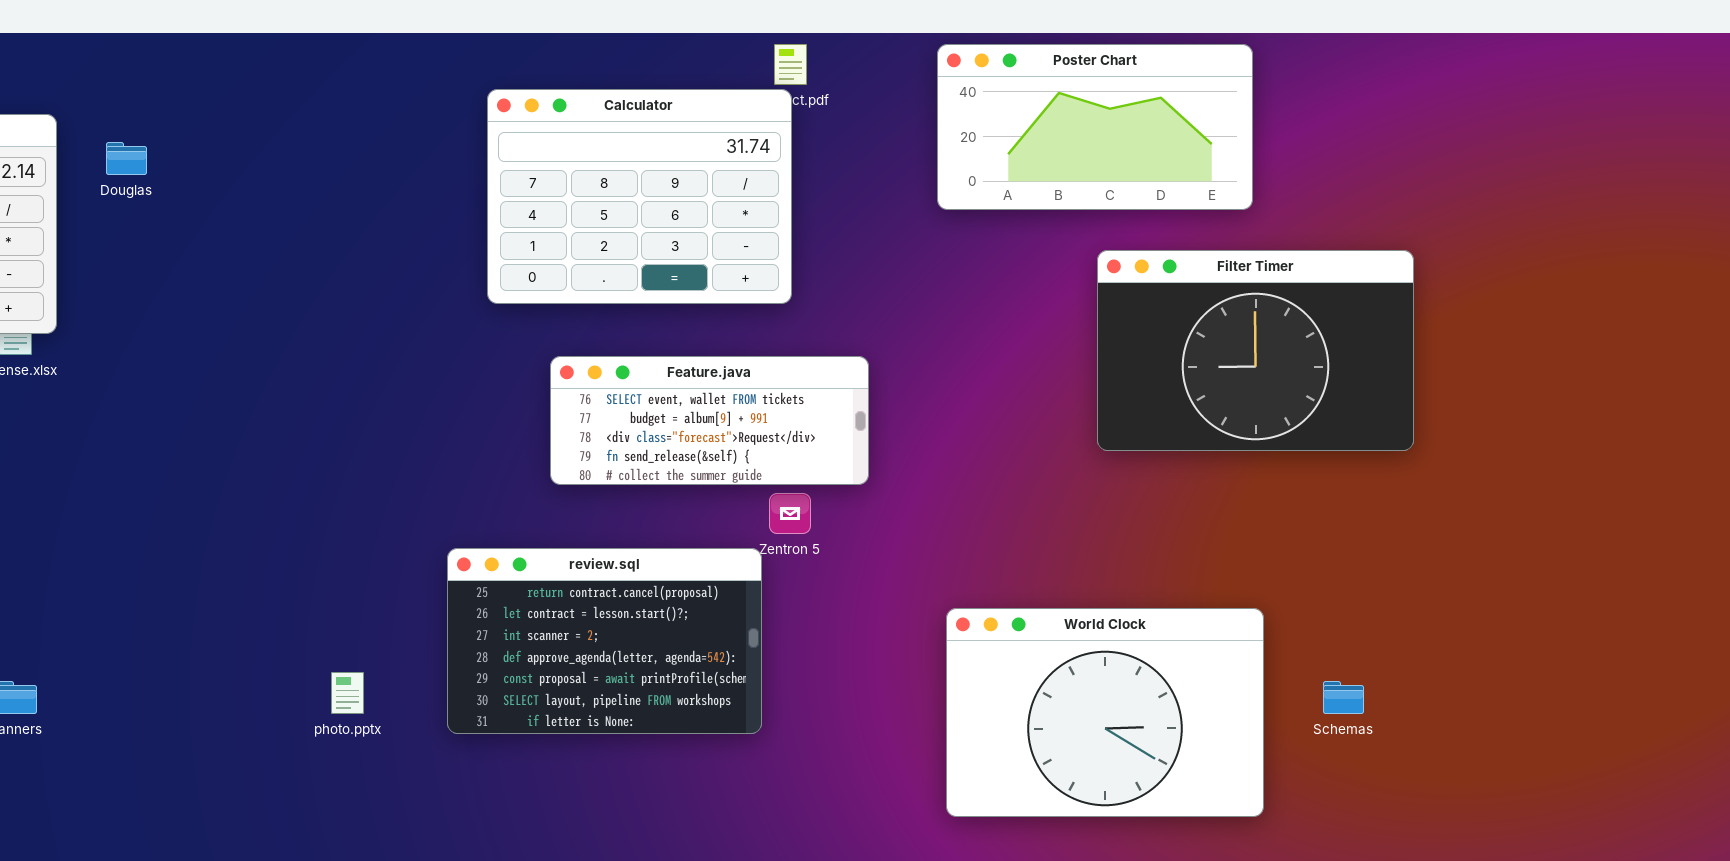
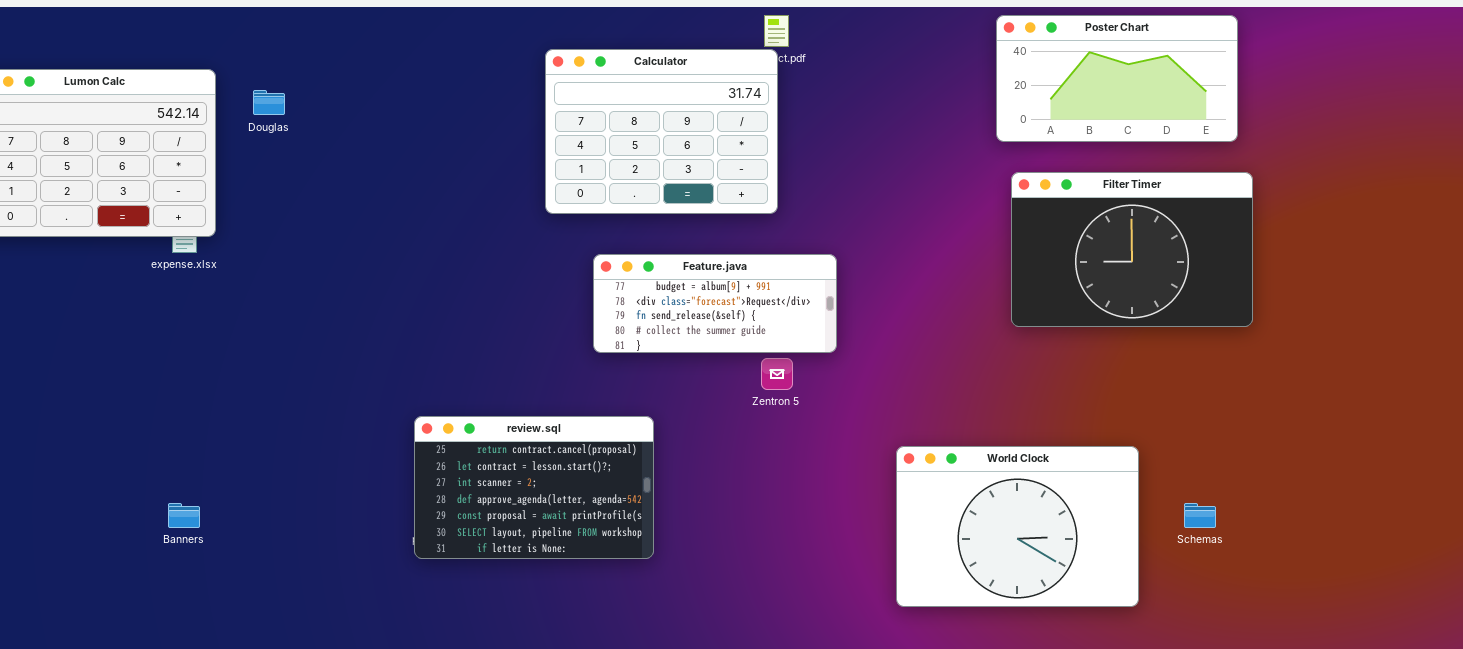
Poster Chart: [937,44,1253,210] -> [996,15,1238,142], moved
Feature.java: [550,356,869,485] -> [593,254,837,353], scrolled down 1 row
review.sql: [447,548,762,734] -> [414,416,654,559], moved

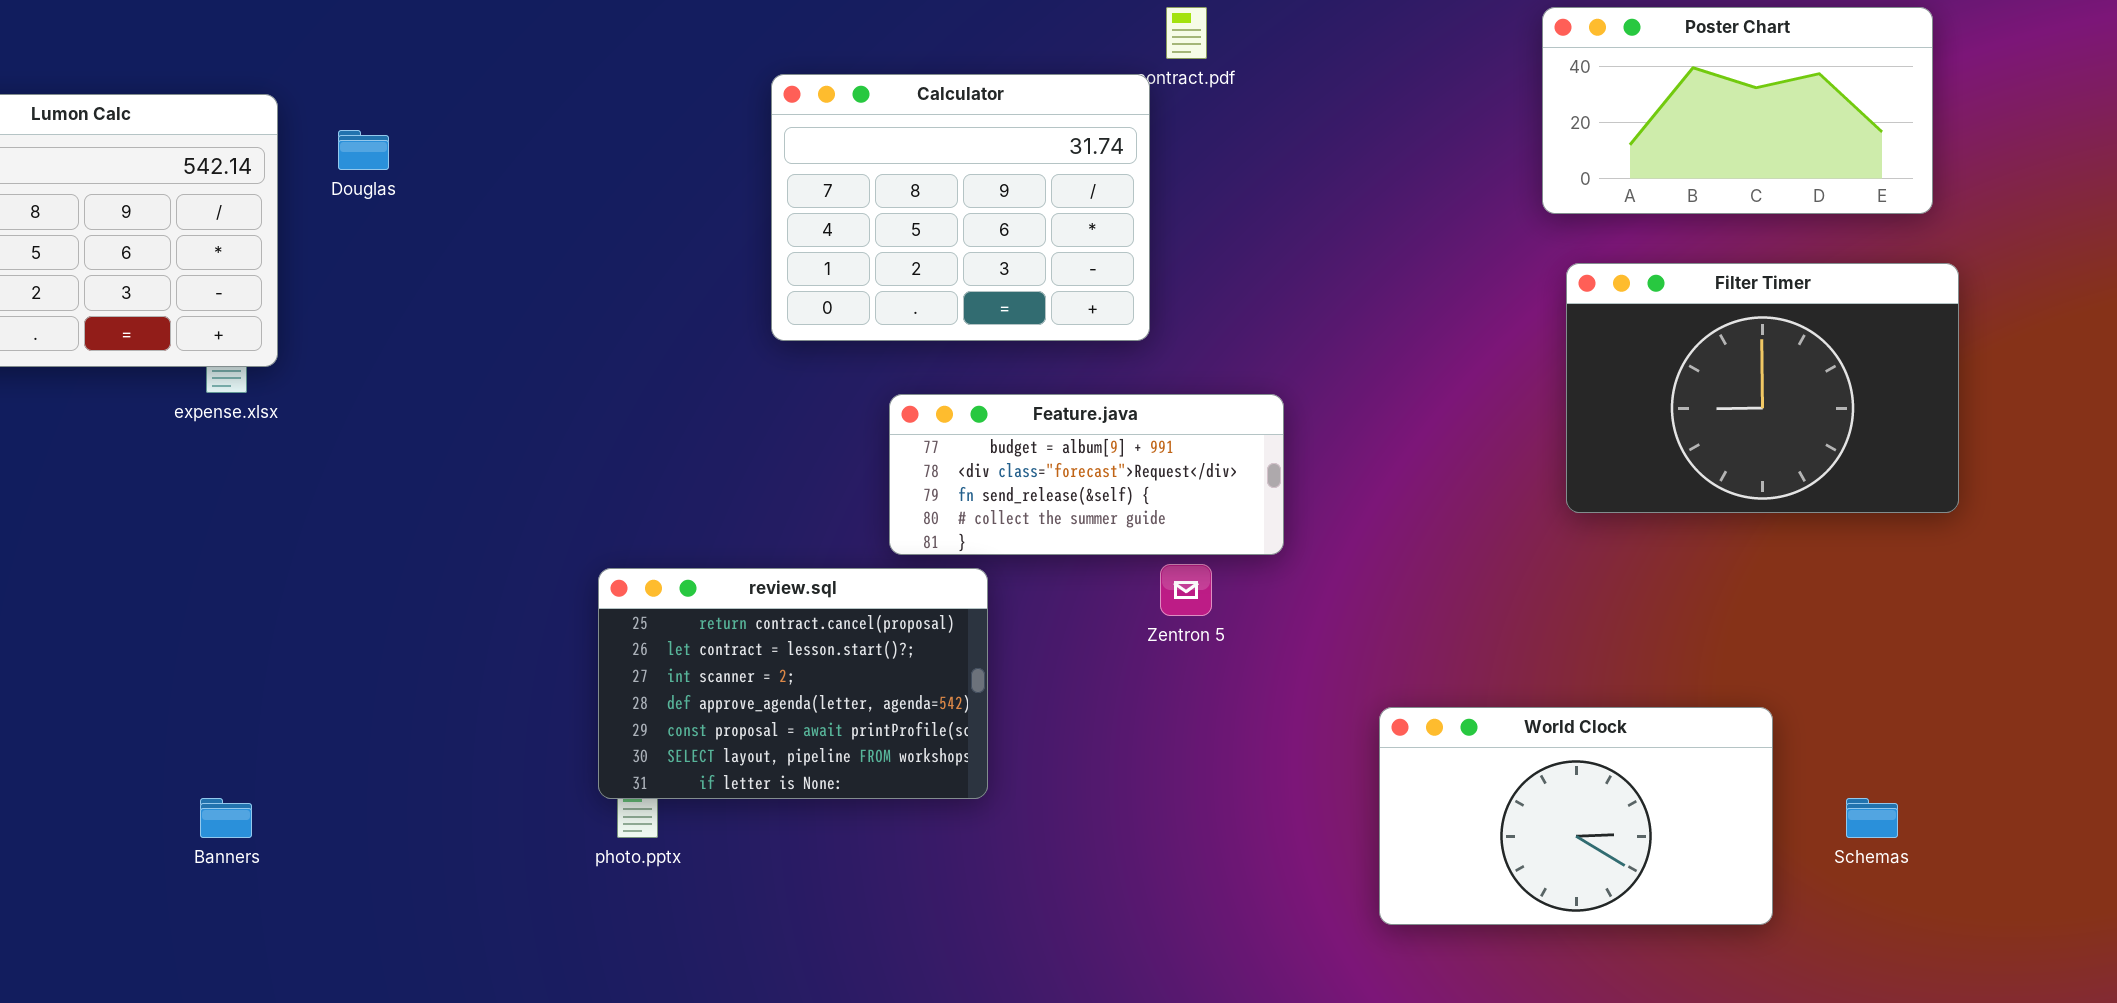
Calculator: [545,49,778,214] -> [771,74,1150,341], moved
review.sql: [414,416,654,559] -> [598,568,988,799], moved
World Clock: [896,446,1139,607] -> [1379,707,1773,925], resized

